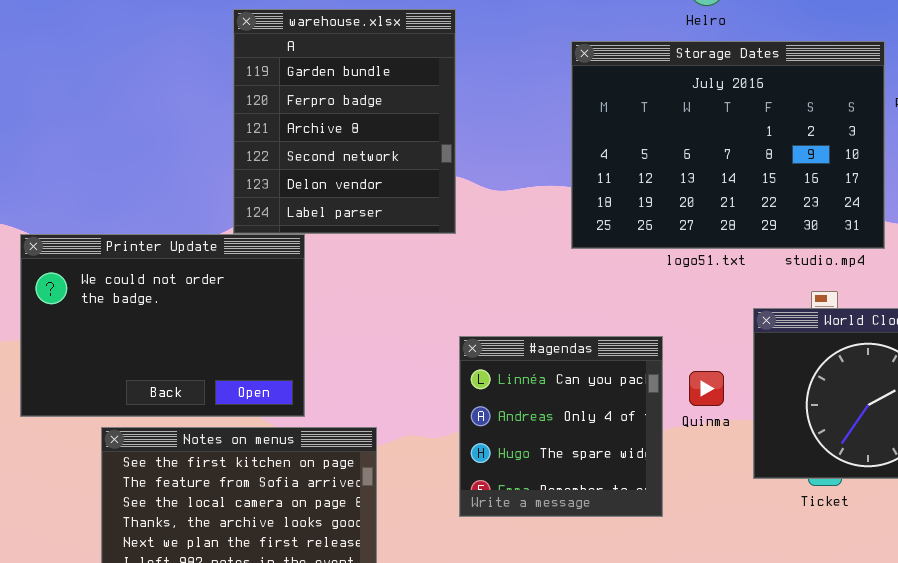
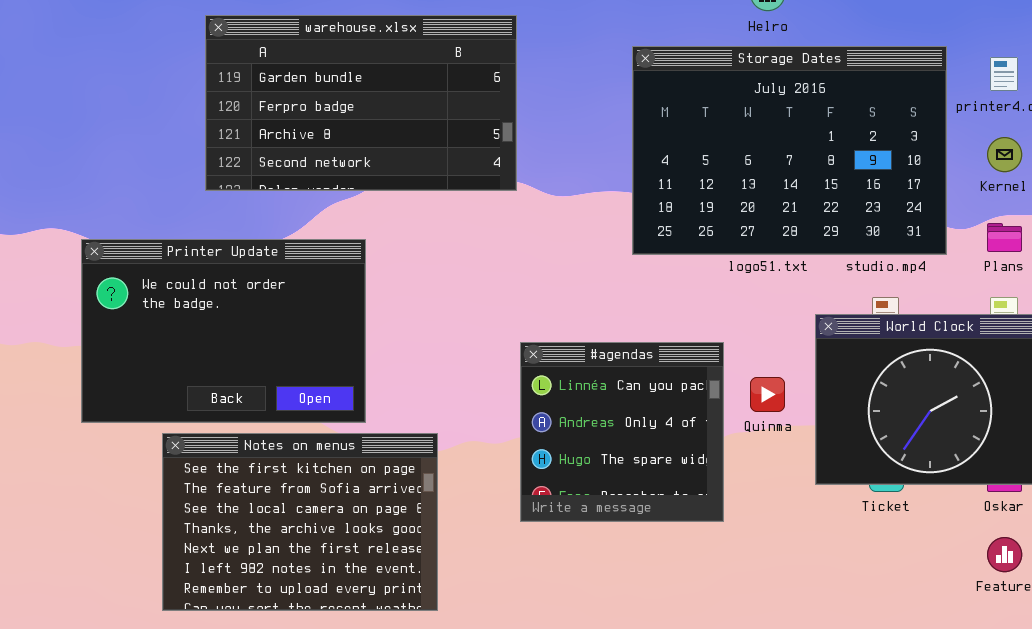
warehouse.xlsx: [233,9,456,234] -> [205,15,517,191], resized

